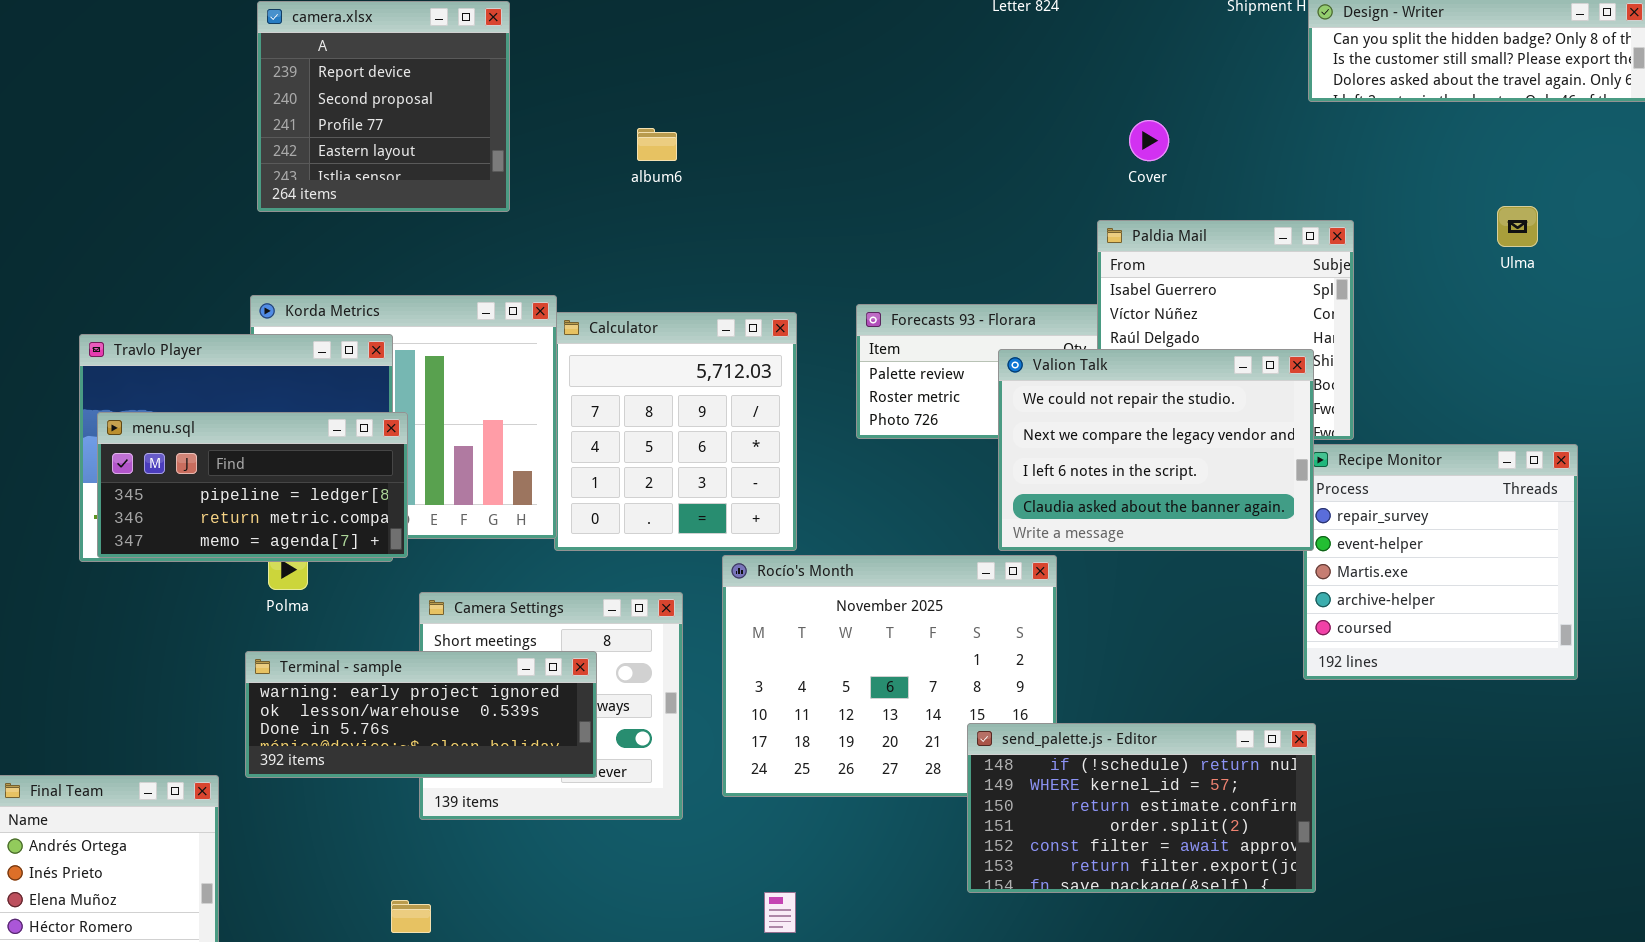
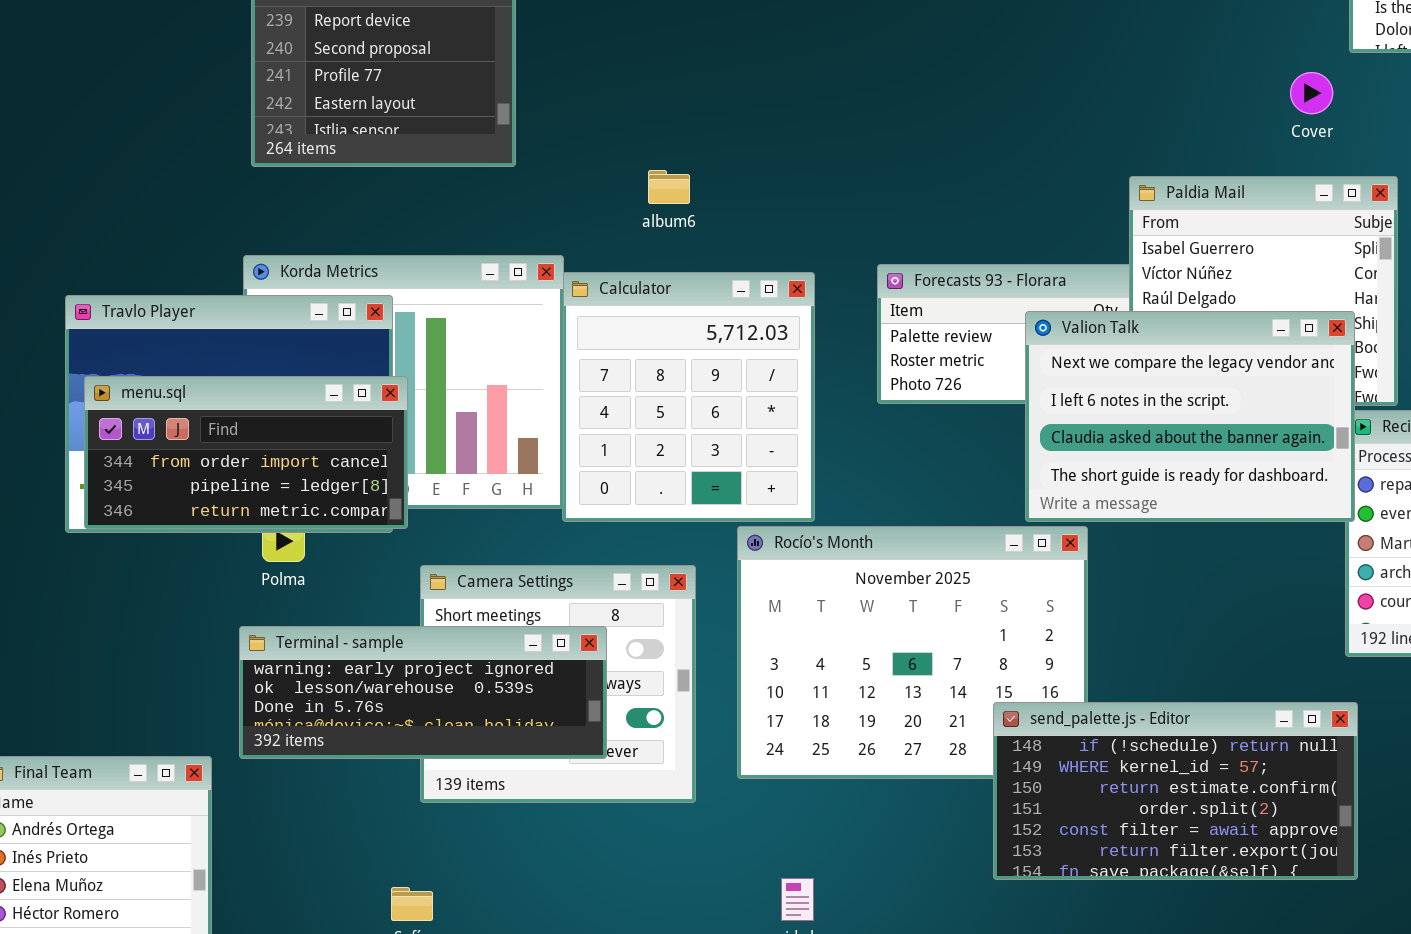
Cover: [1129,120,1169,161] -> [1290,72,1333,114], moved
album6: [637,128,677,161] -> [648,170,690,204], moved
Valion Talk: [998,349,1314,551] -> [1025,311,1355,522], scrolled down 1 row
menu.sql: [97,412,408,558] -> [84,376,408,529], scrolled up 1 row

